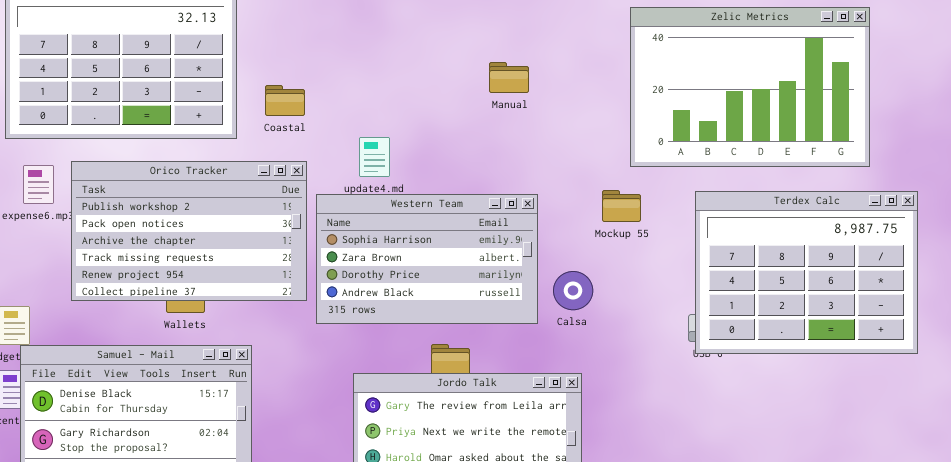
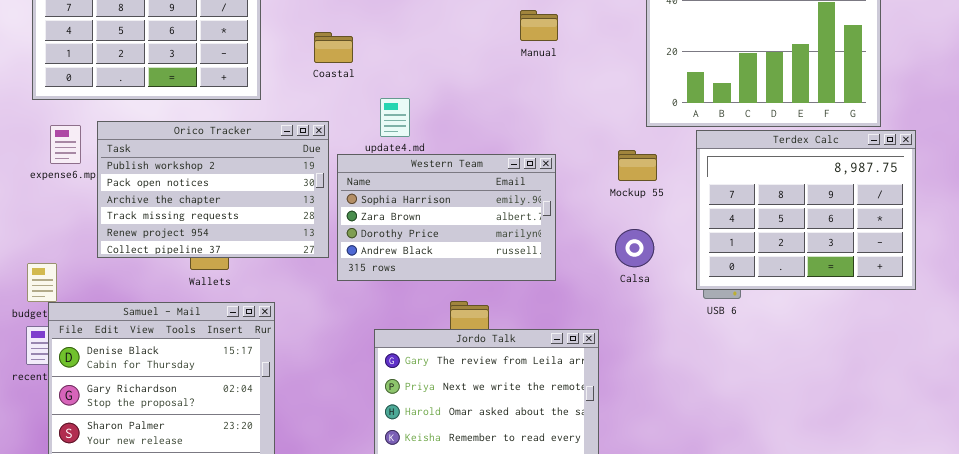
Manual: [489,62,529,93] -> [520,10,558,41], moved
Coastal: [265,85,305,116] -> [314,32,353,63], moved
Terdex Calc: [695,191,918,354] -> [696,130,916,290], moved
Calsa: [553,271,593,310] -> [615,229,654,267], moved

